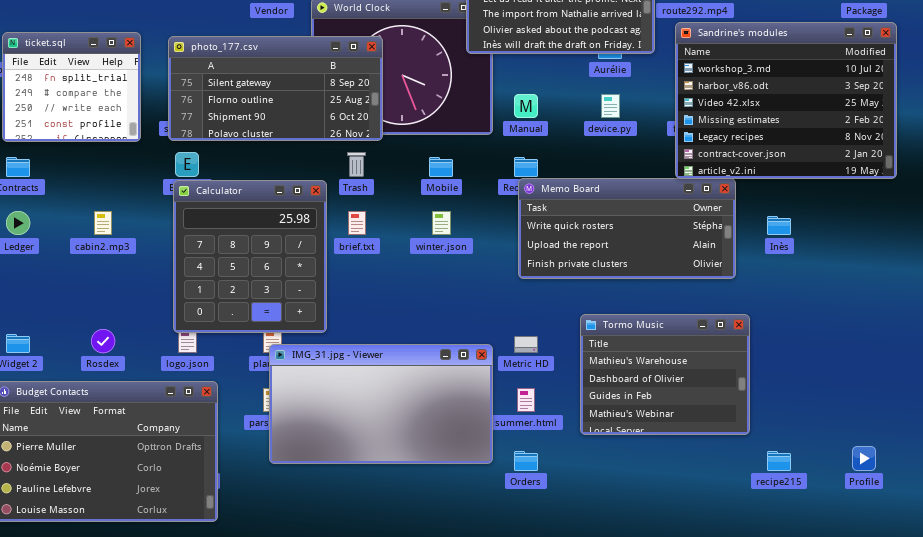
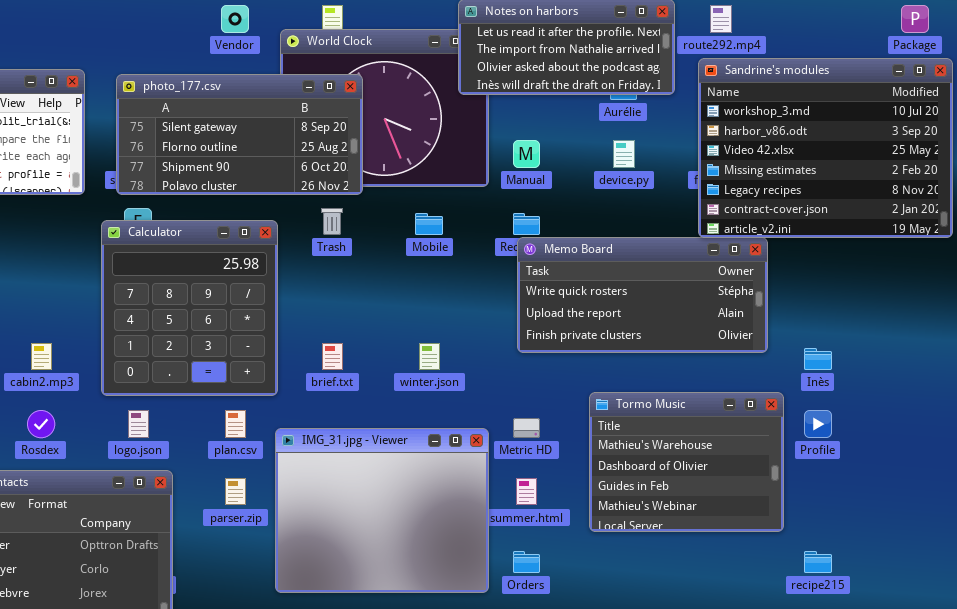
Calculator: [173,180,327,333] -> [101,220,278,396], moved
cabin2.mp3: [94,211,112,235] -> [31,343,52,370], moved
brief.txt: [348,211,366,235] -> [322,343,343,370], moved
winter.json: [432,211,451,235] -> [419,343,440,370], moved
Inès: [767,216,791,235] -> [804,348,832,370], moved
IMG_31.jpg - Viewer: [269,344,493,464] -> [275,428,489,593], resized
Profile: [852,446,876,471] -> [804,410,832,438], moved

